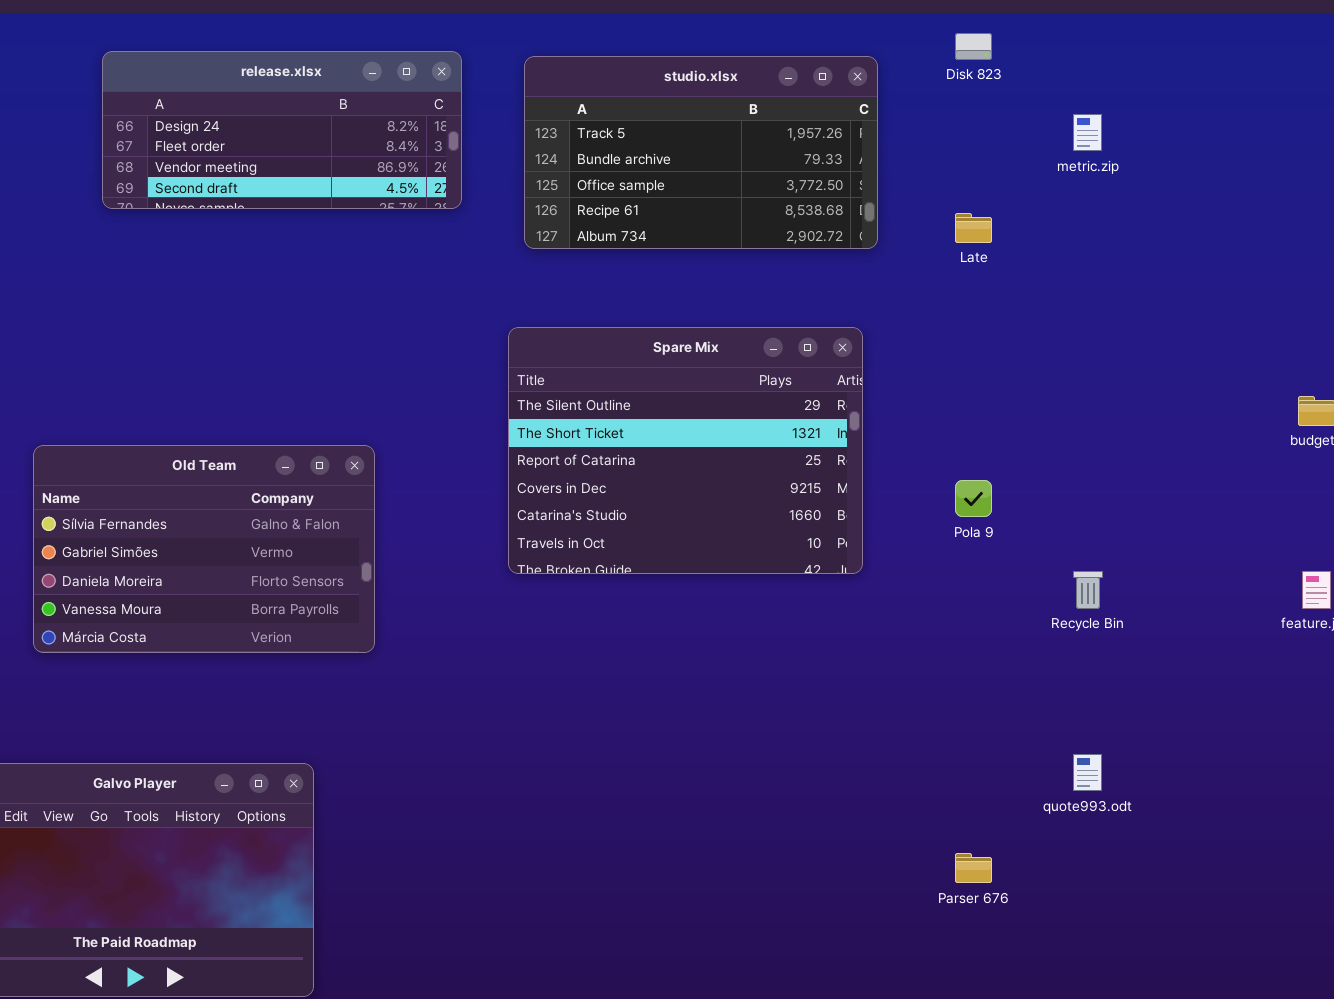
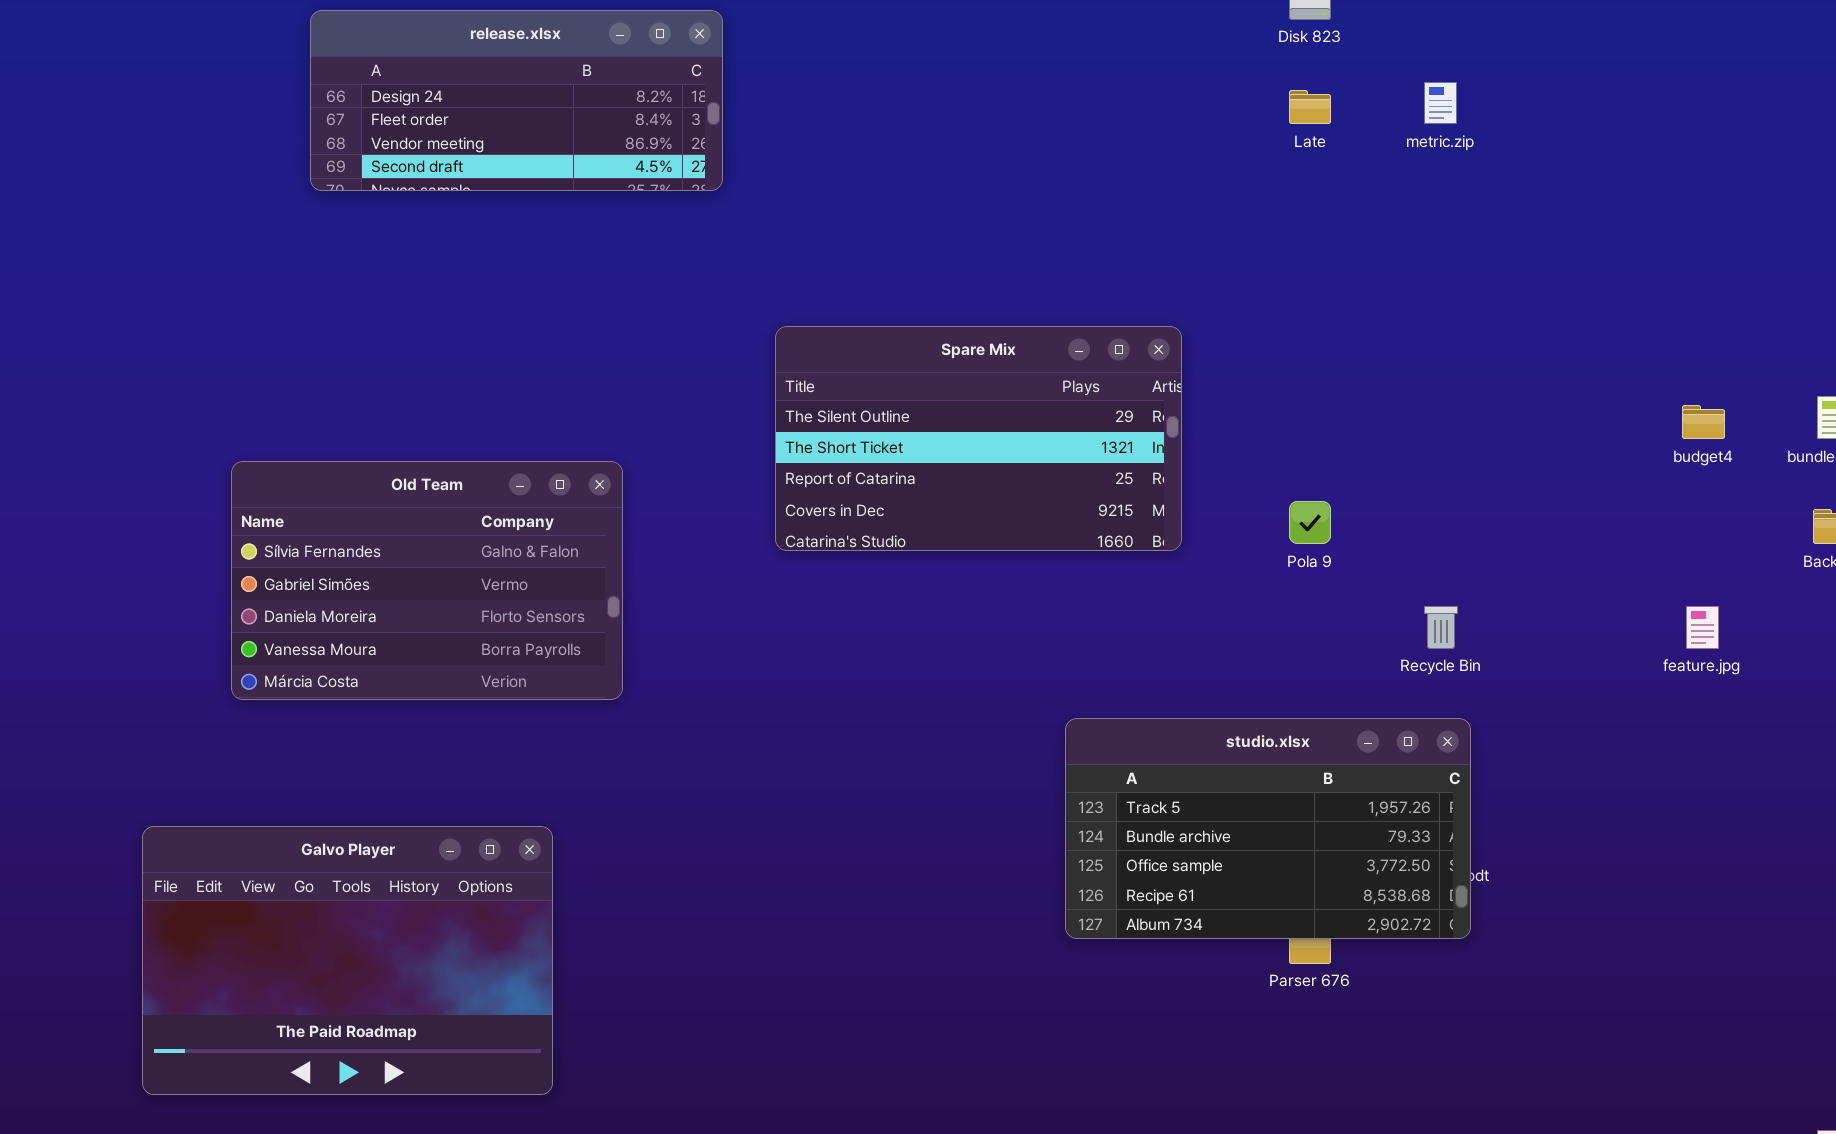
studio.xlsx: [524,56,878,249] -> [1065,718,1471,939], moved
Late: [955,213,992,243] -> [1289,90,1331,124], moved
Spare Mix: [508,327,863,574] -> [775,326,1182,551], resized

